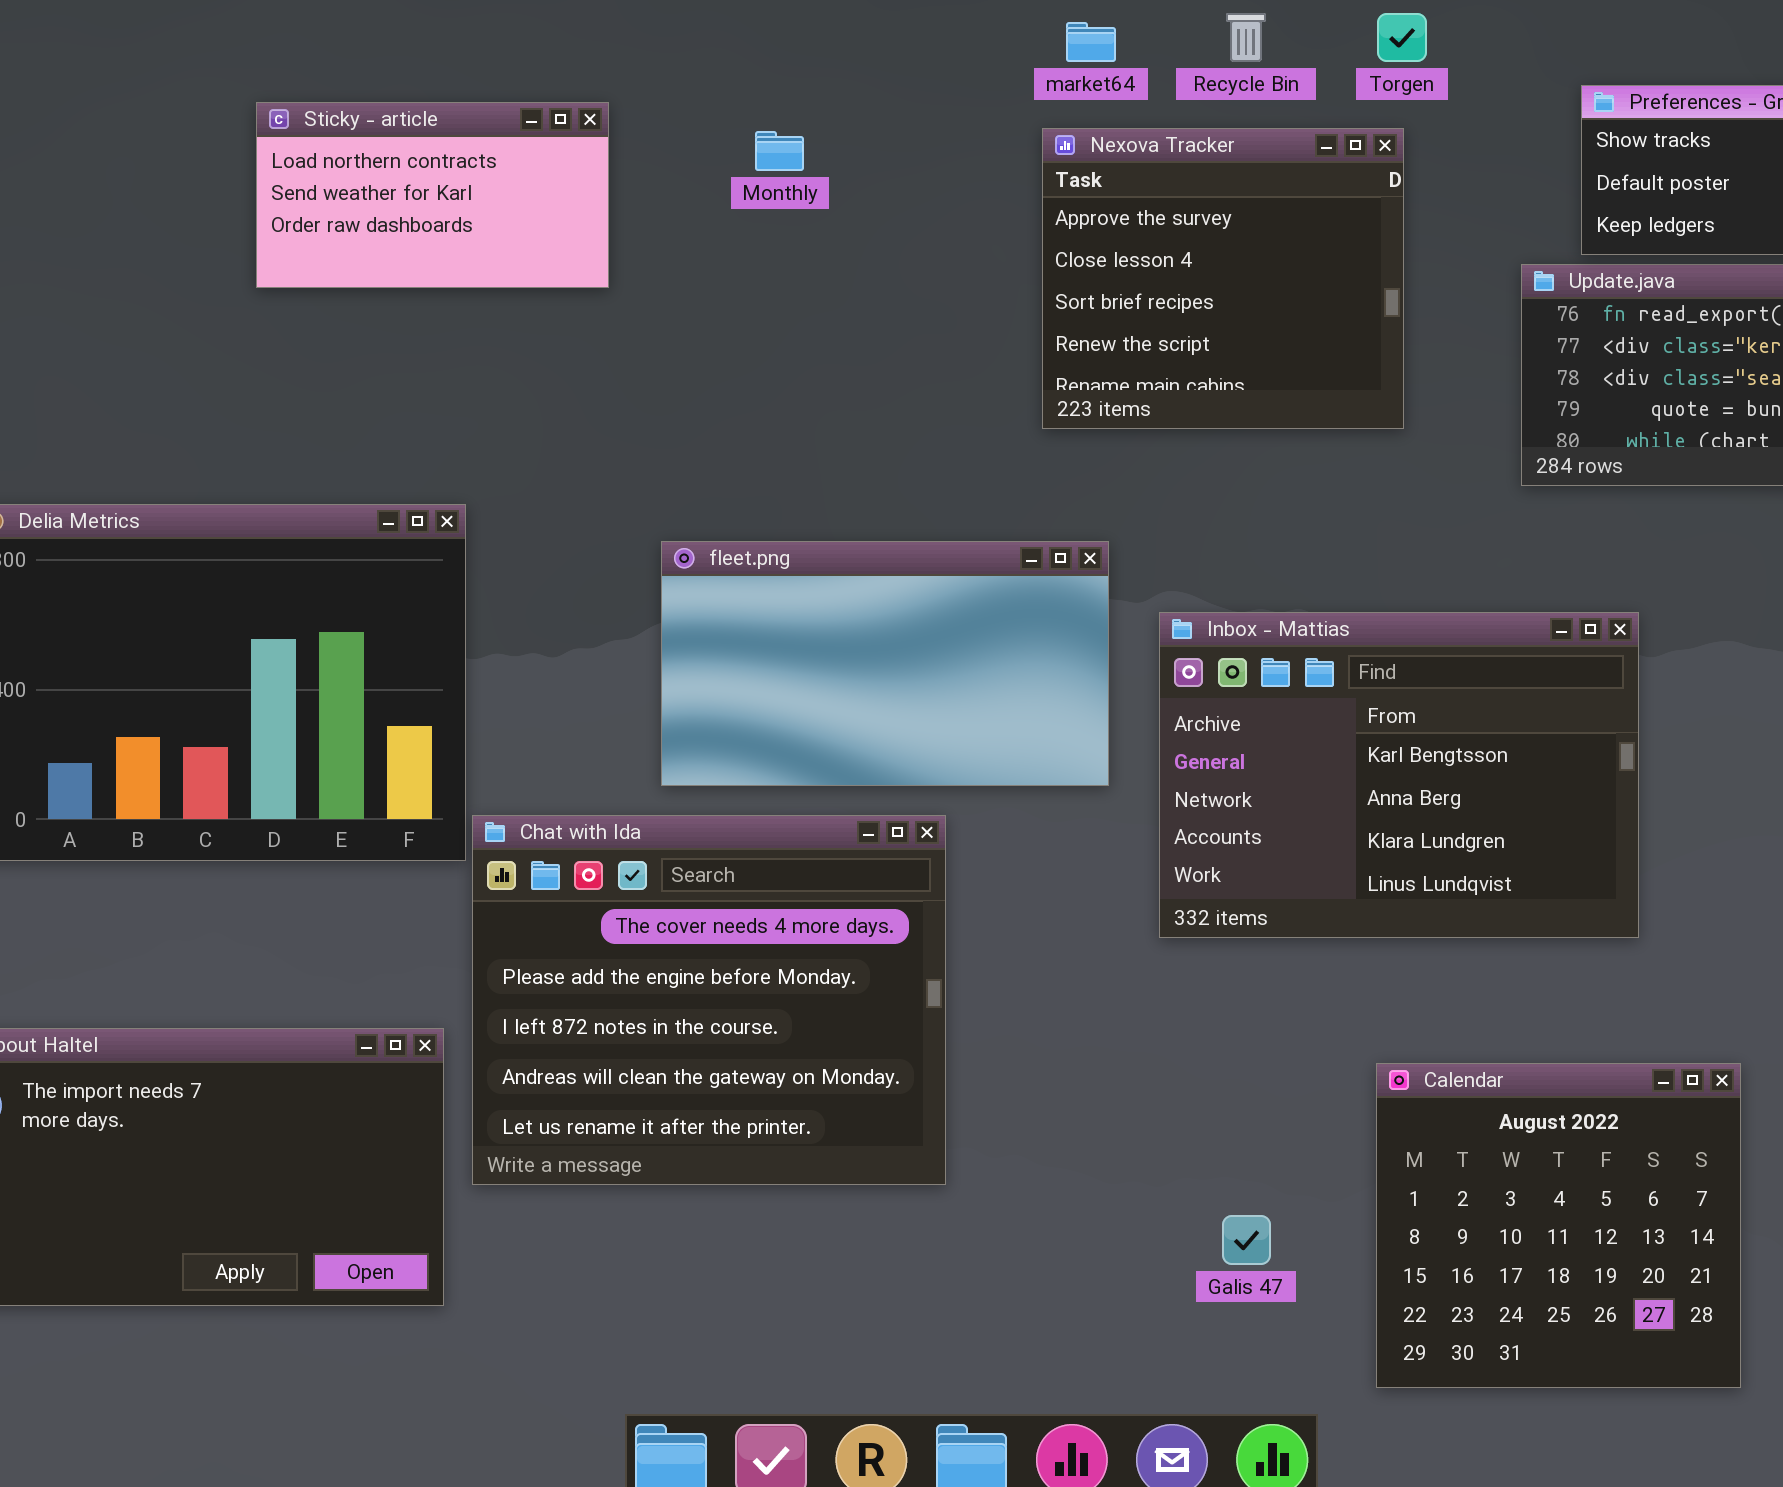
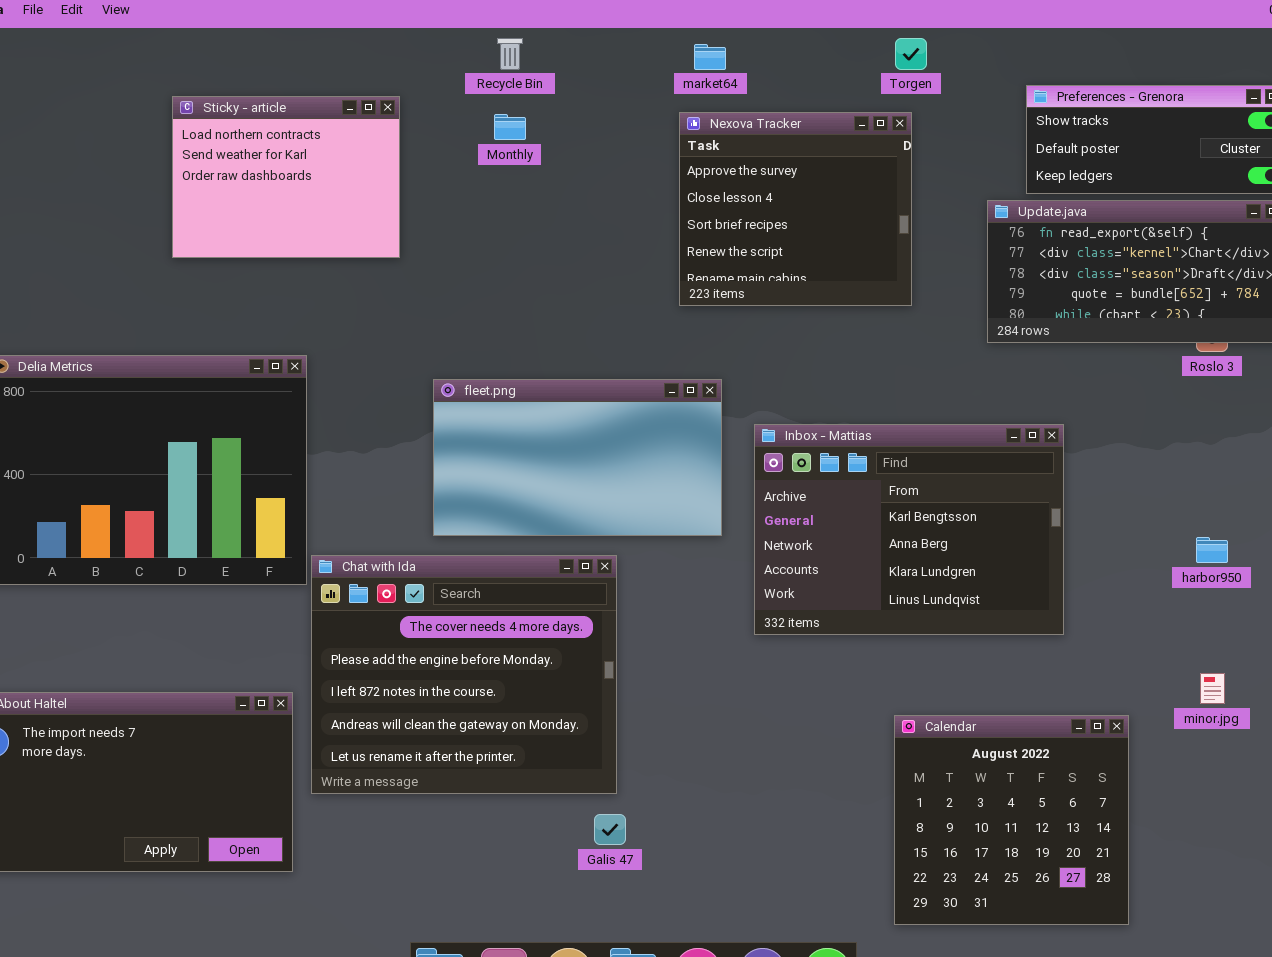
Recycle Bin: [1226,13,1266,62] -> [497,38,523,70], moved
Sticky - article: [256,102,609,288] -> [172,96,400,258], resized
Galis 47: [1222,1215,1271,1265] -> [594,814,626,845], moved

